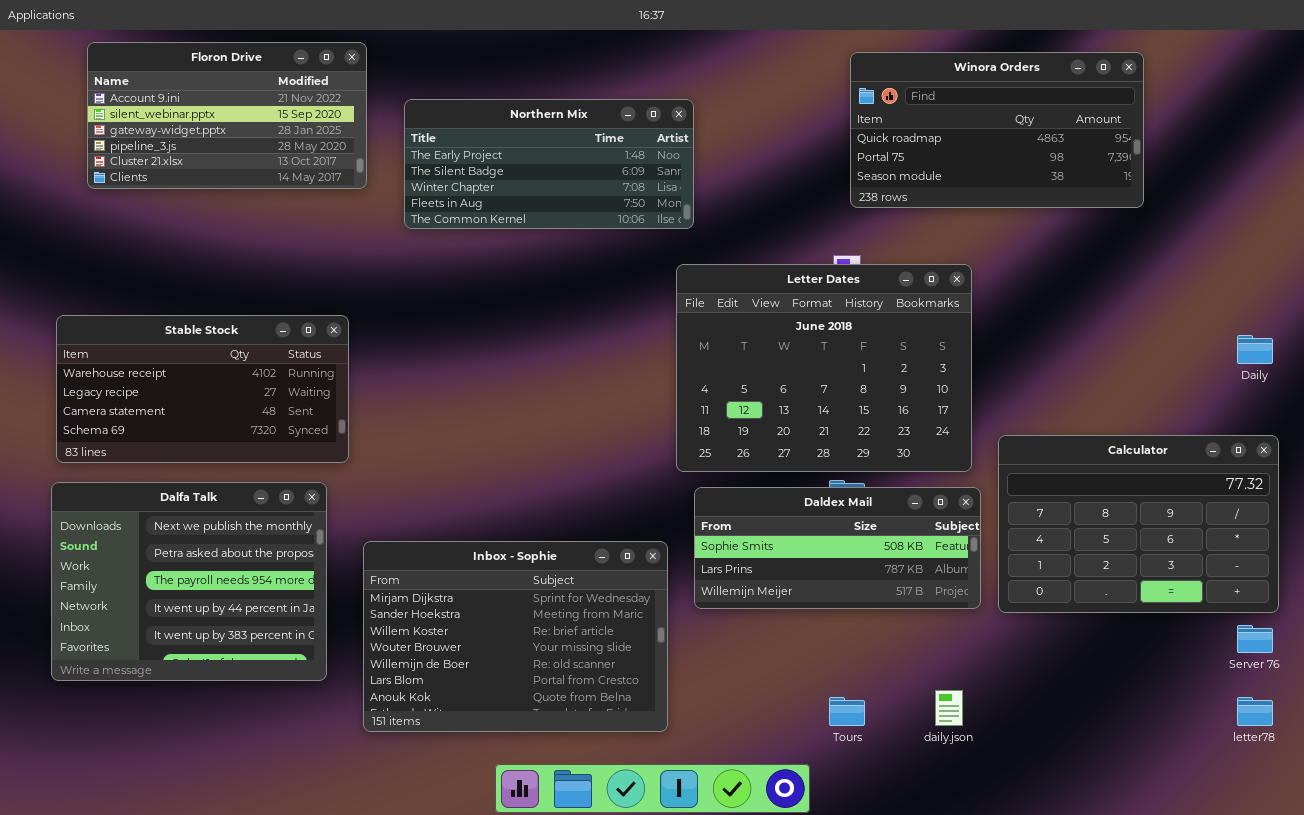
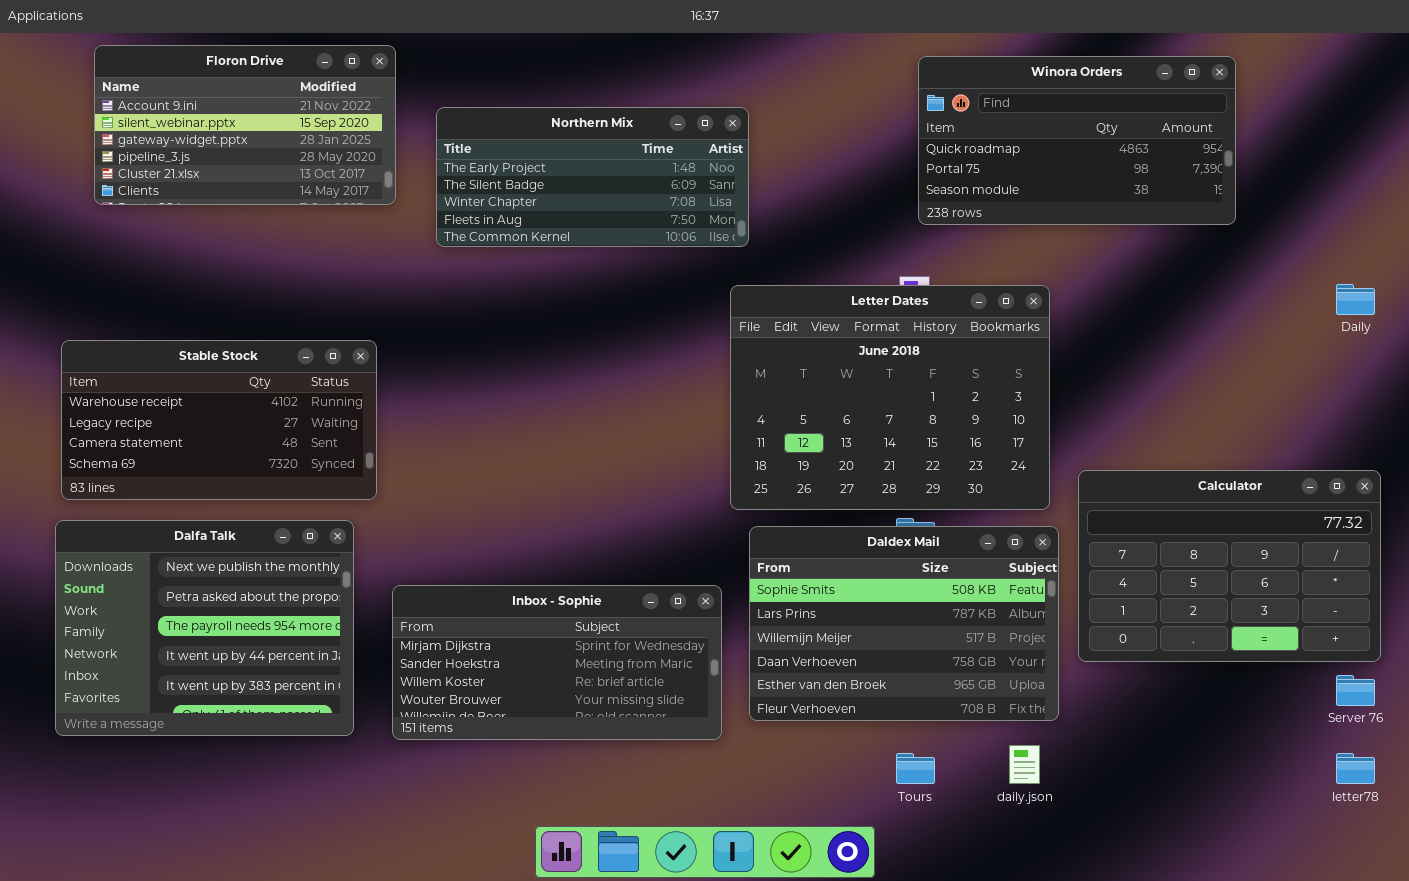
Daily: [1237,335,1273,364] -> [1336,284,1375,315], moved
Daldex Mail: [694,487,981,609] -> [749,526,1059,721], resized
Inbox - Sophie: [363,541,668,732] -> [392,585,722,740], resized

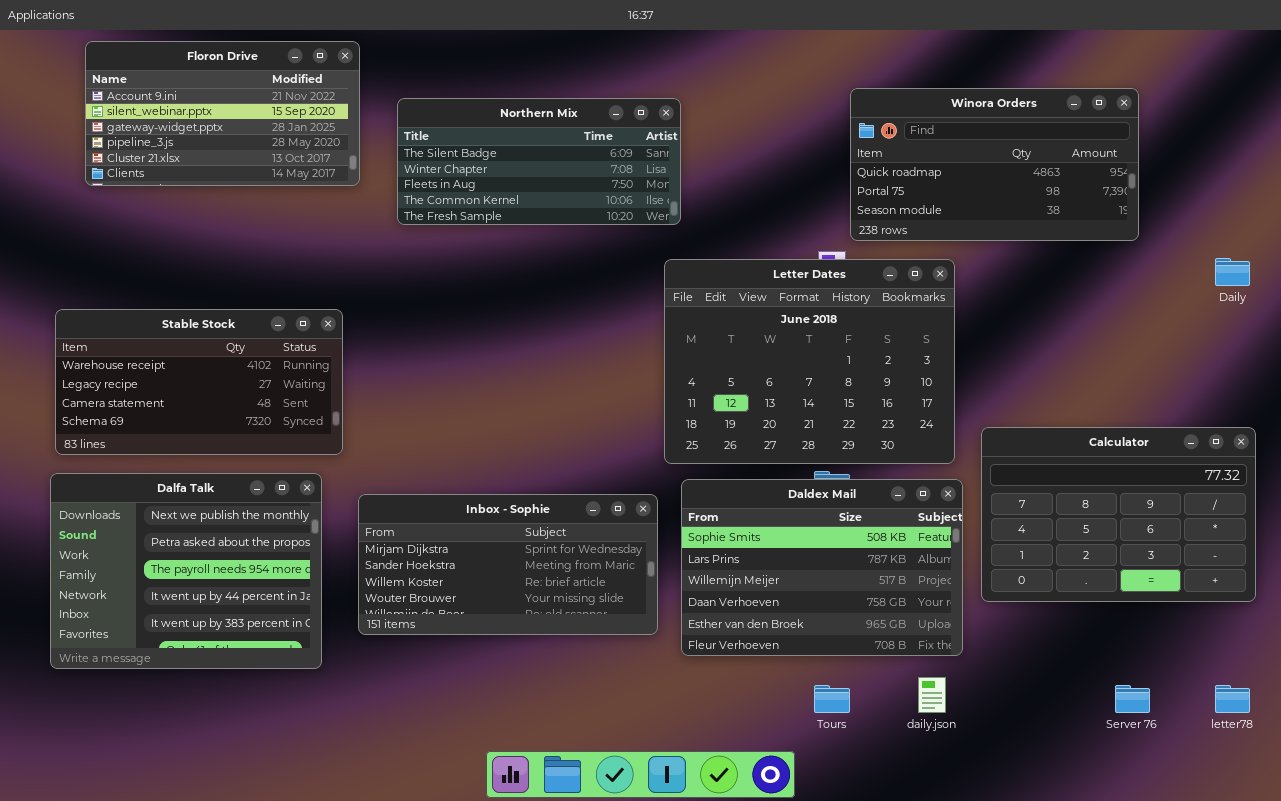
Winora Orders: [918,56,1236,225] -> [850,88,1139,241], moved
Northern Mix: [436,107,749,247] -> [397,98,681,225], scrolled down 1 row
Inbox - Sophie: [392,585,722,740] -> [358,494,658,635], moved
Server 76: [1336,675,1375,706] -> [1115,685,1150,713], moved

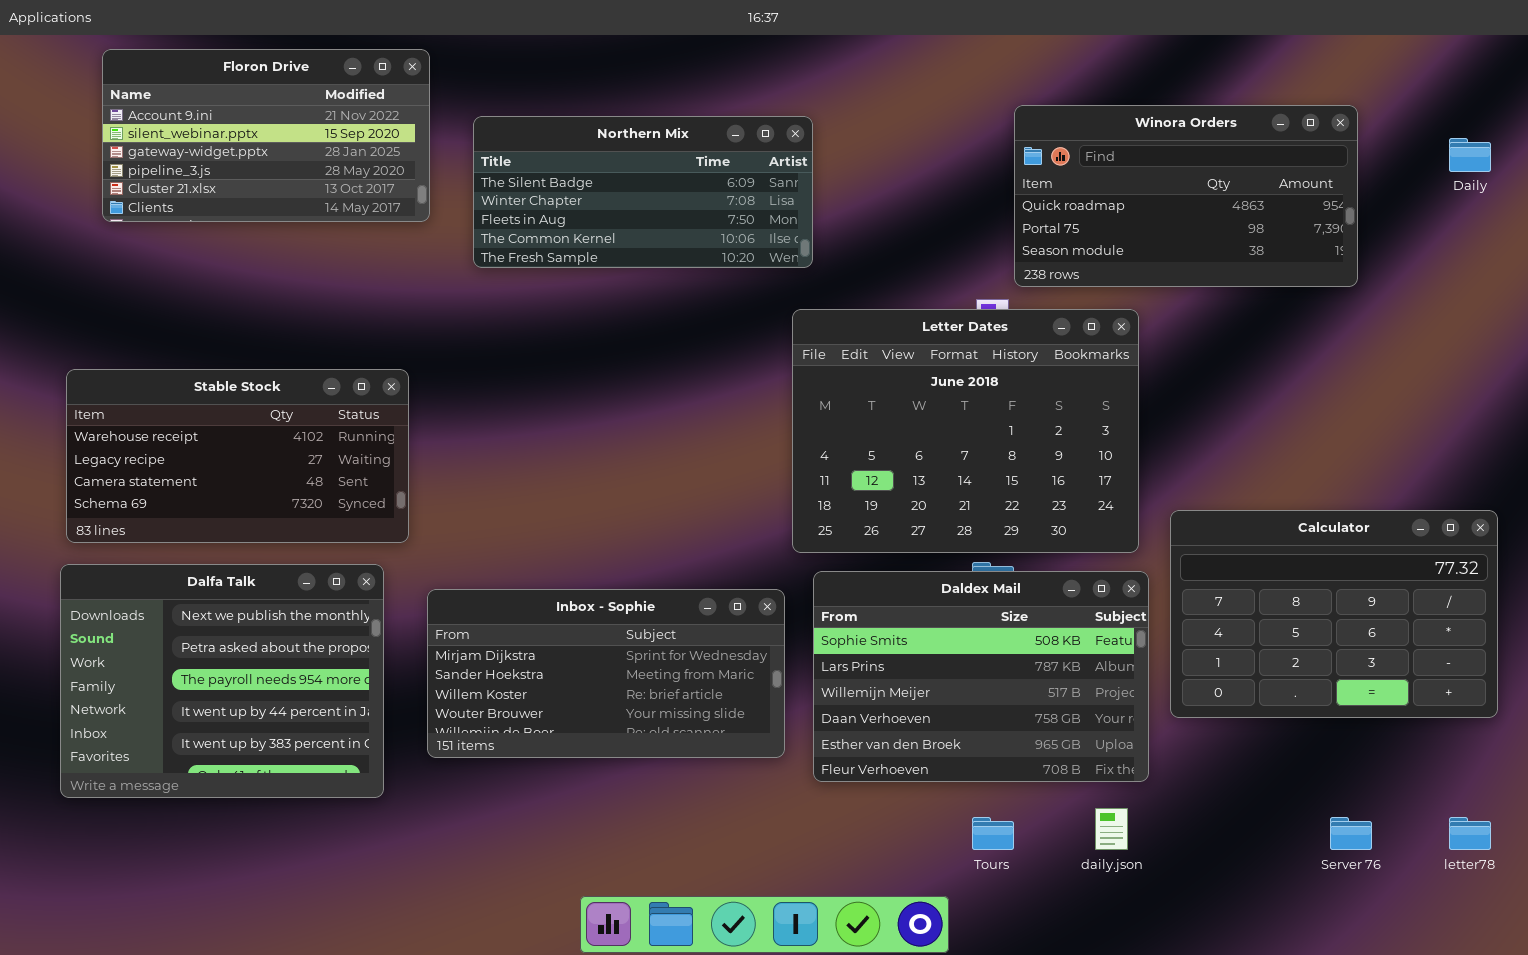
Daily: [1215,258,1250,286] -> [1449,138,1491,172], moved

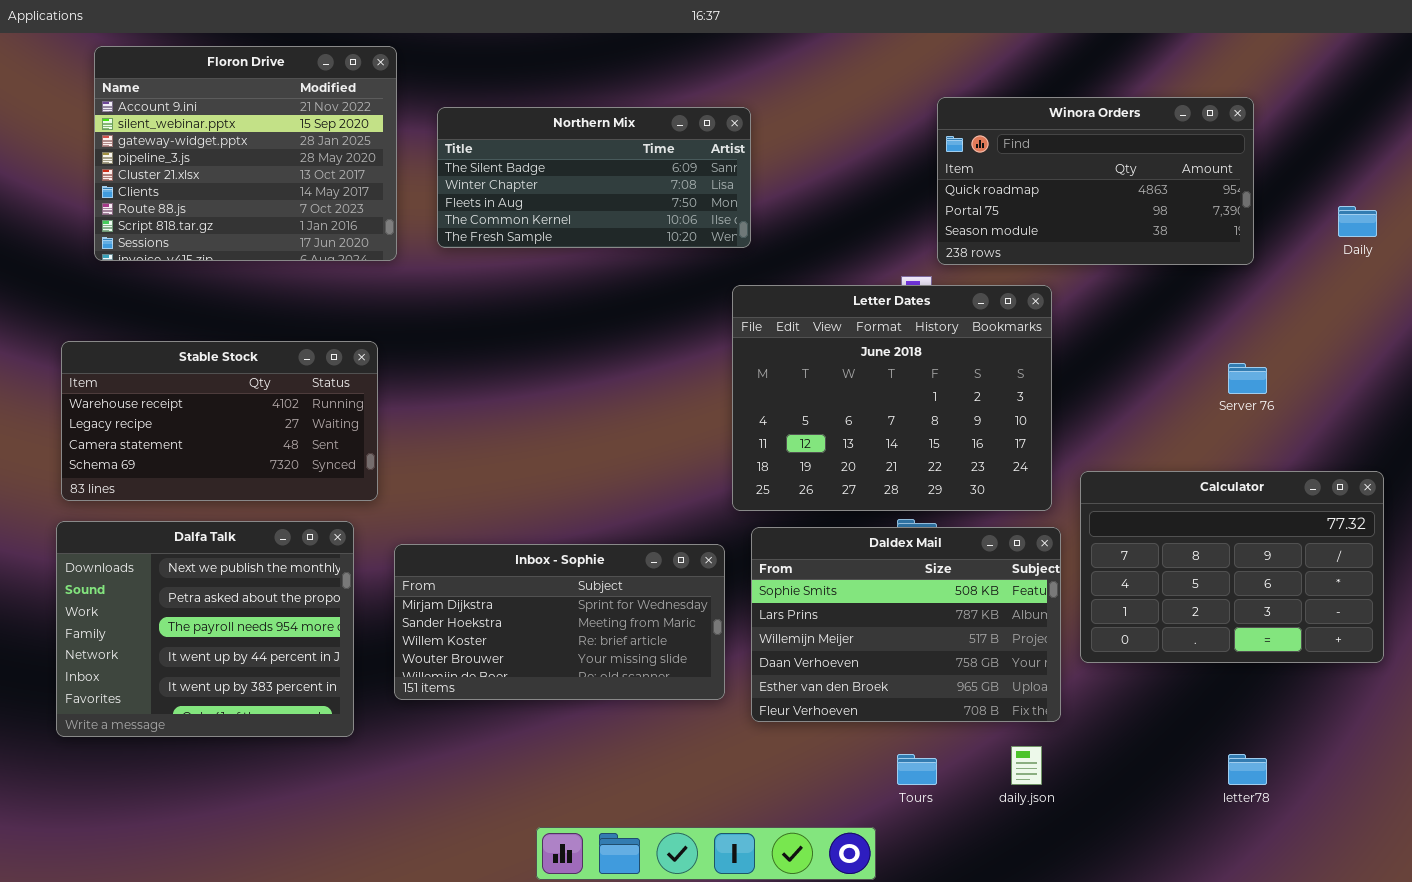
Floron Drive: [102,49,430,222] -> [94,46,397,261], resized
Daily: [1449,138,1491,172] -> [1338,206,1377,237], moved
Server 76: [1330,817,1372,850] -> [1228,363,1267,394], moved
letter78: [1449,817,1491,850] -> [1228,754,1267,785], moved

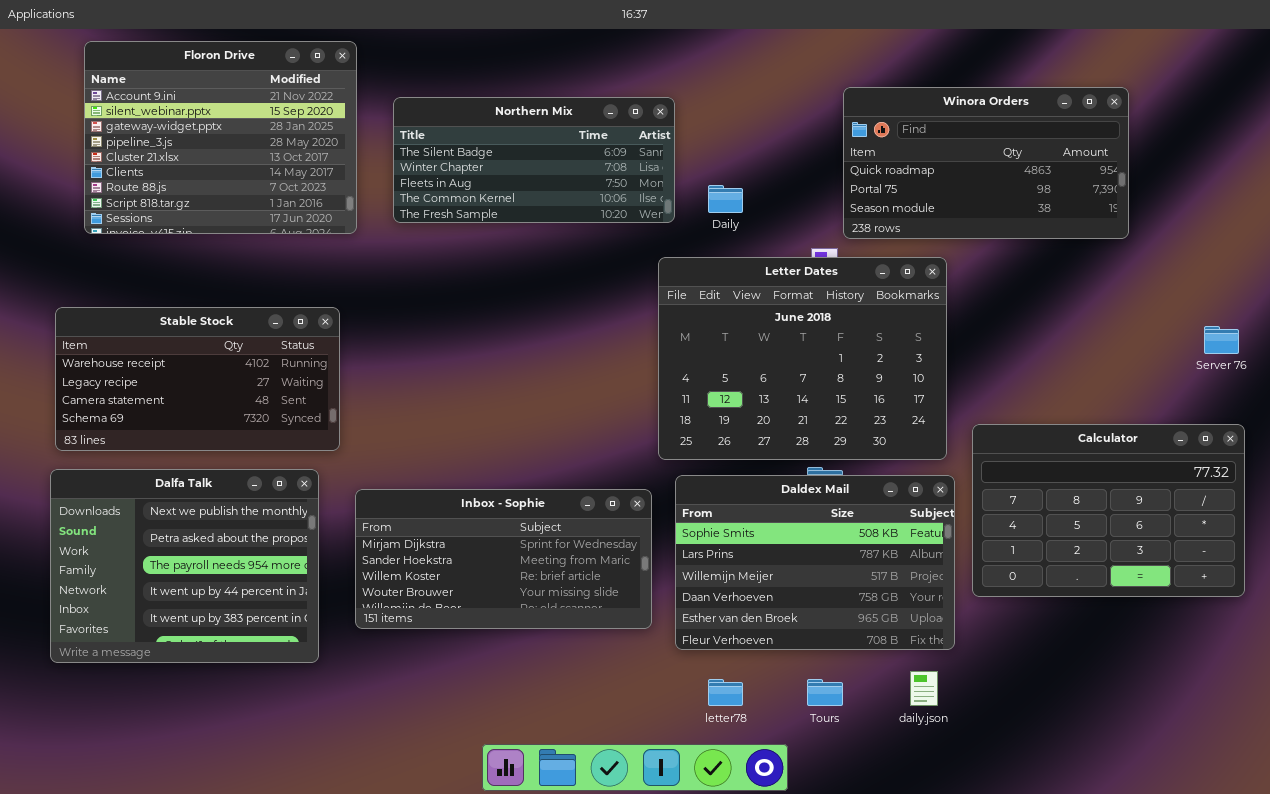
Daily: [1338,206,1377,237] -> [708,185,743,213], moved
Server 76: [1228,363,1267,394] -> [1204,326,1239,354], moved
letter78: [1228,754,1267,785] -> [708,679,743,706], moved

